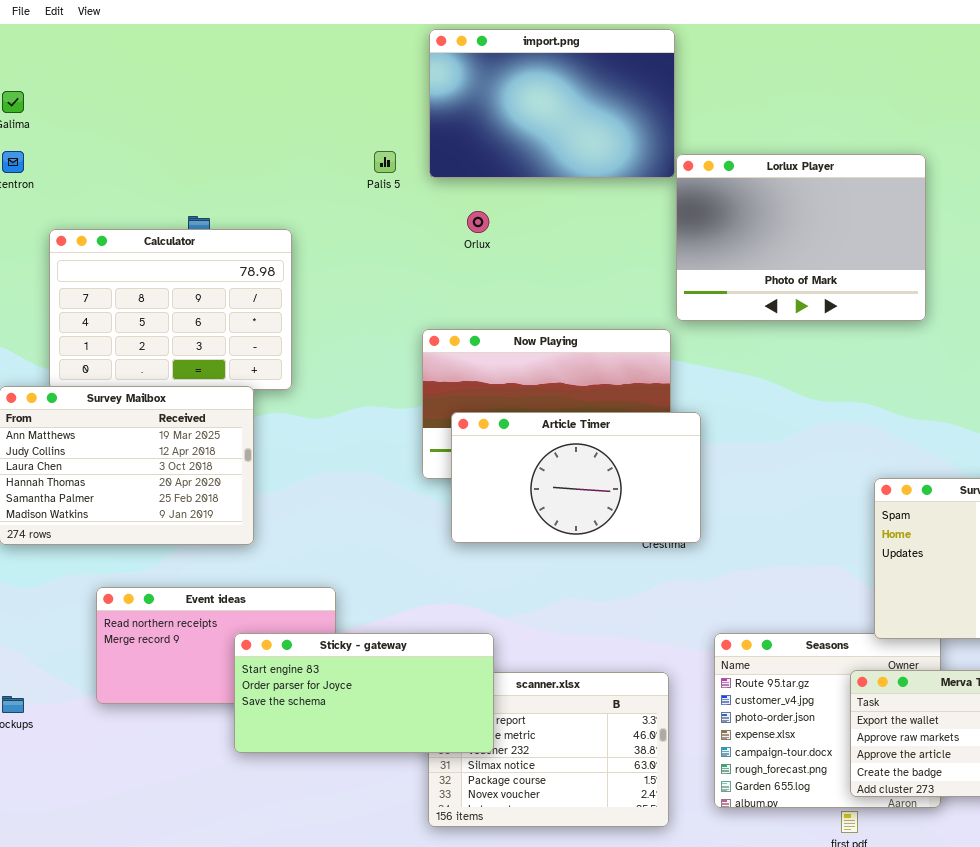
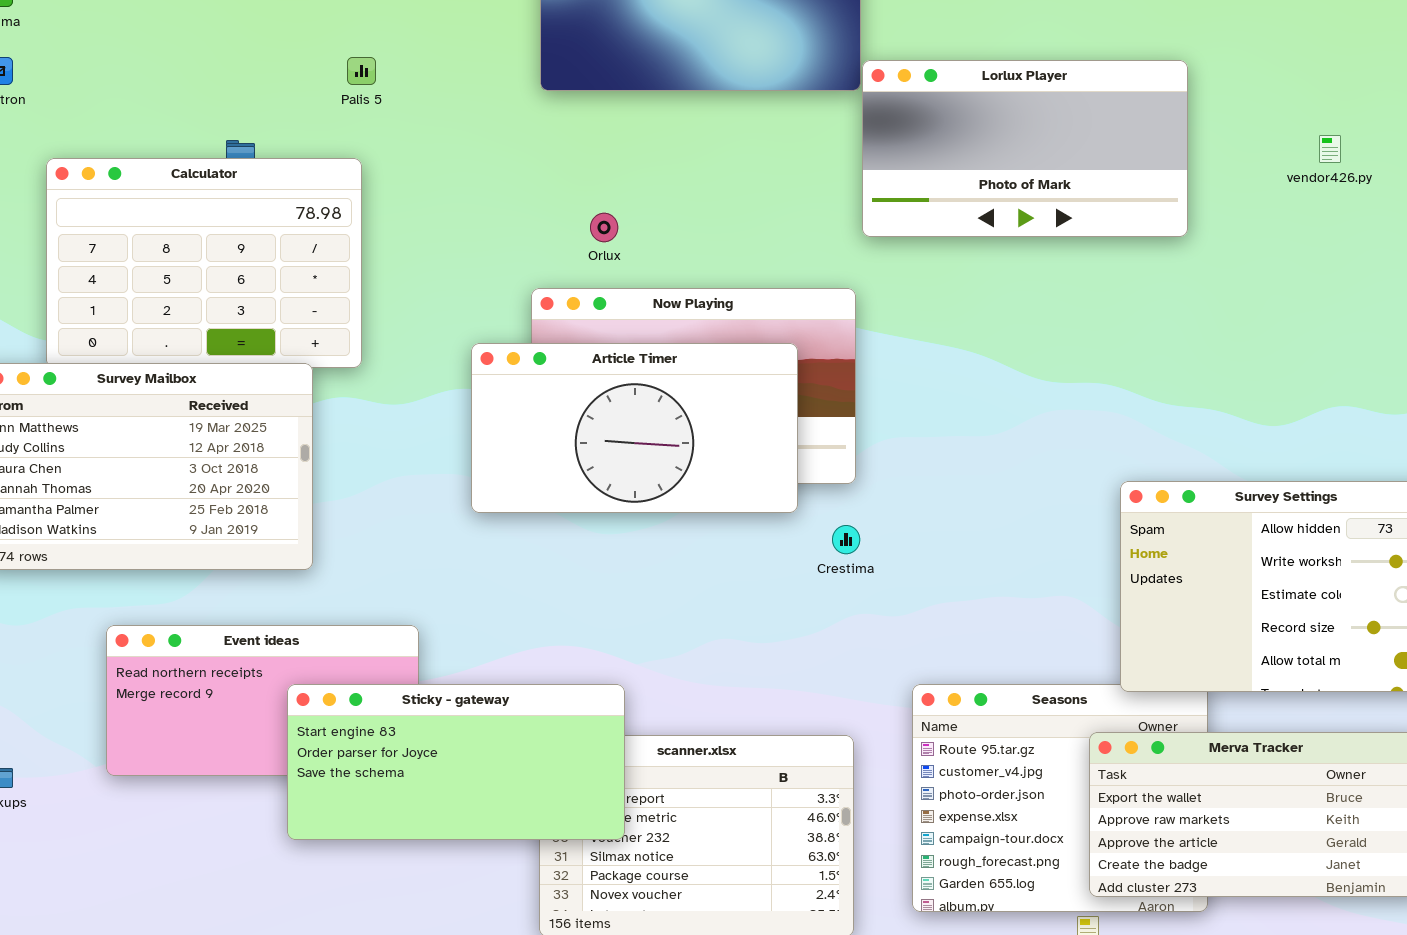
Palis 5: [374,151,396,173] -> [347,57,376,85], moved
Lorlux Player: [676,154,926,321] -> [862,60,1188,237], resized
Orlux: [467,211,489,233] -> [590,213,618,242], moved
Article Timer: [451,412,701,543] -> [471,343,798,513], moved

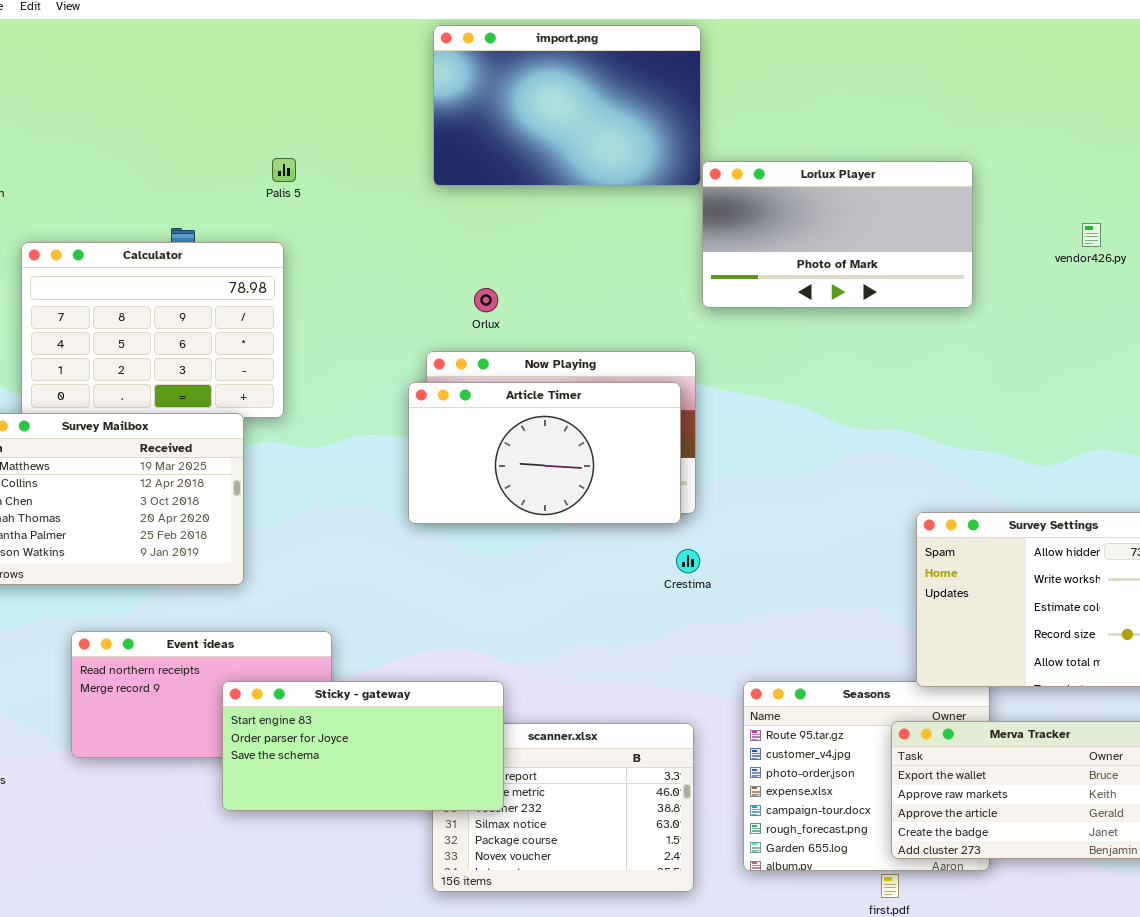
Article Timer: [471,343,798,513] -> [408,382,681,524], moved

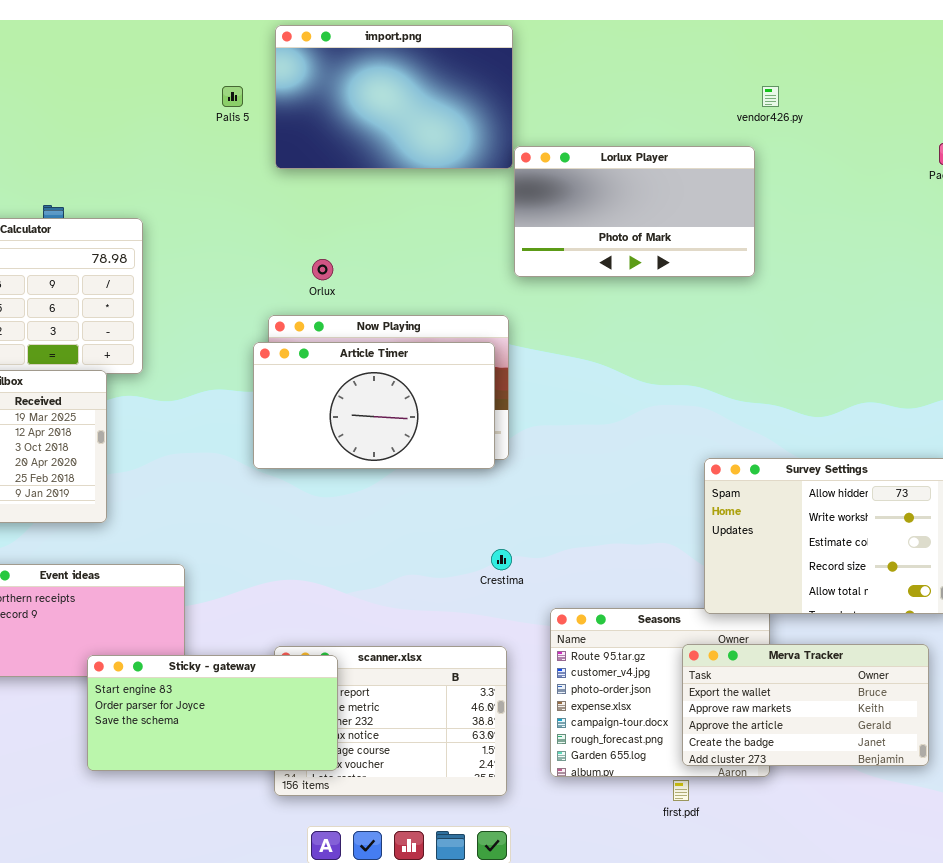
Palis 5: [272,158,296,182] -> [222,86,243,107], moved
vendor426.py: [1082,223,1101,247] -> [762,86,779,107], moved
Crestima: [676,549,700,573] -> [491,549,512,570], moved
Sticky - gateway: [222,681,504,811] -> [87,655,338,771], moved

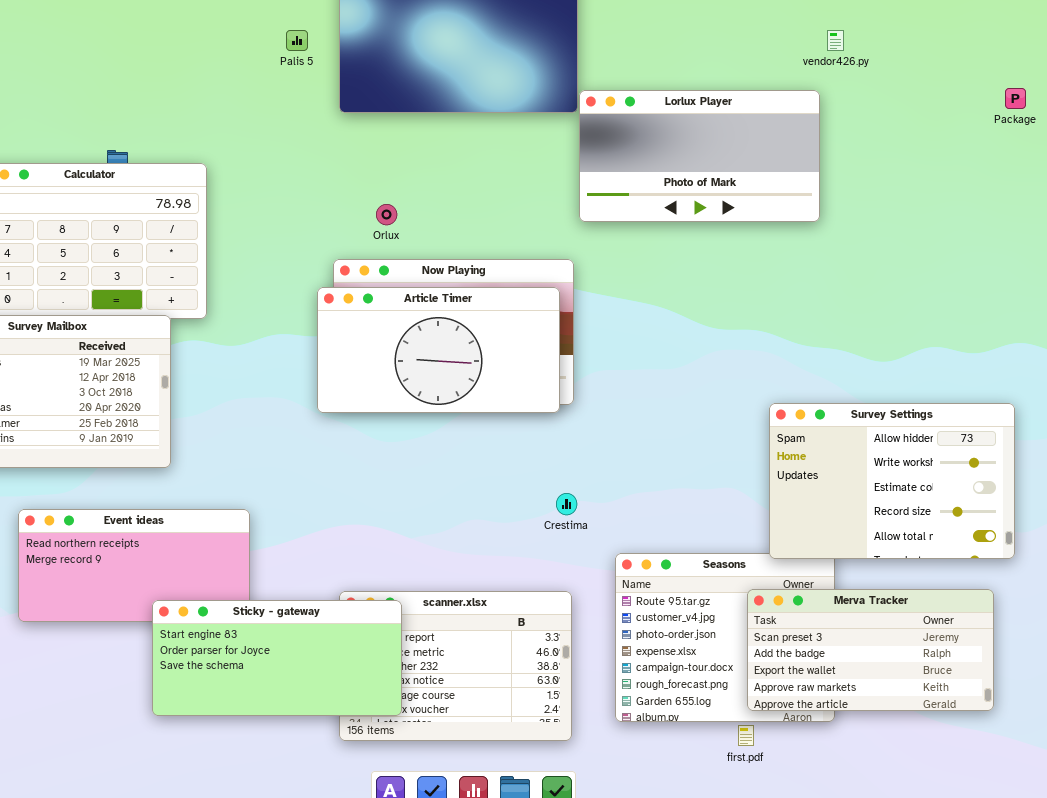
Merva Tracker: [682,644,929,766] -> [747,589,994,711], scrolled up 2 rows

